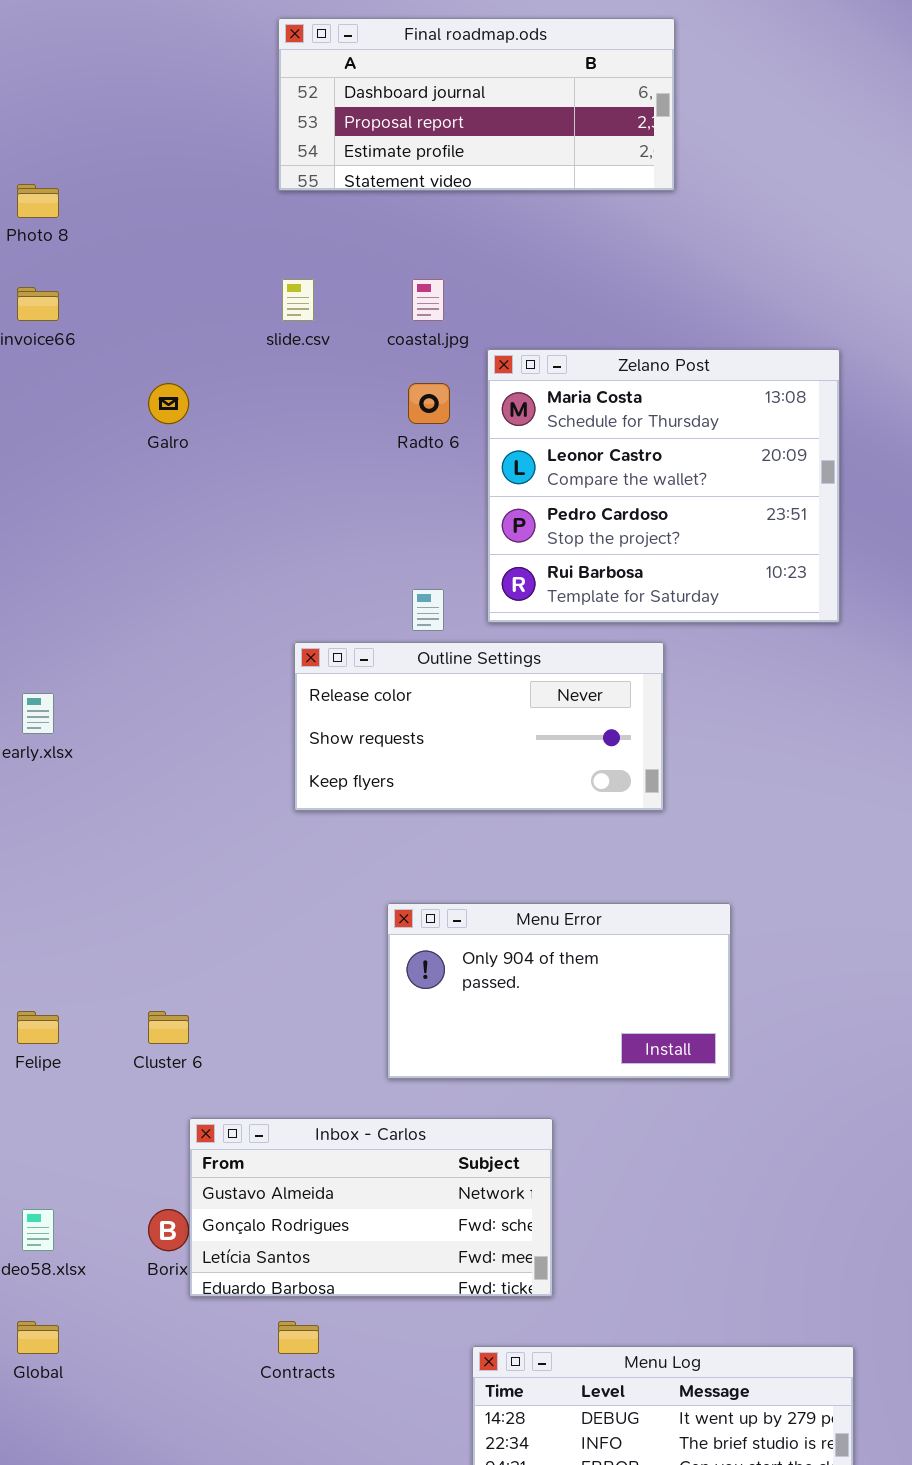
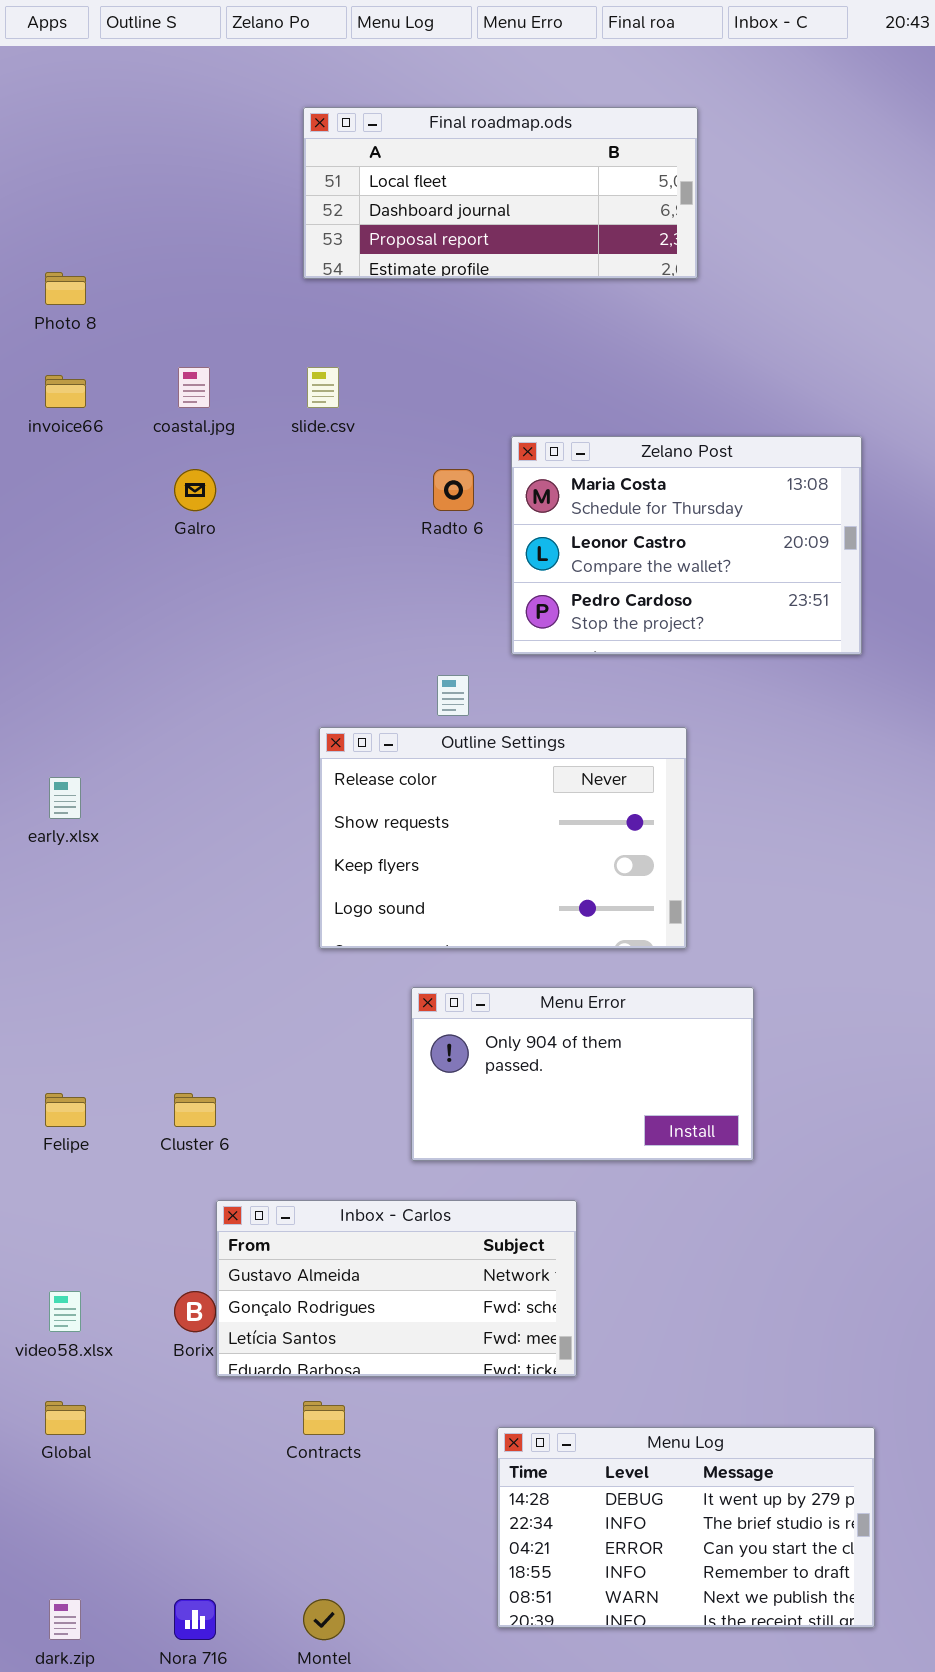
Final roadmap.ods: [278,18,675,191] -> [303,107,698,279], scrolled up 1 row
coastal.jpg: [412,279,444,321] -> [178,367,210,408], moved
Zelano Post: [487,349,840,623] -> [511,436,862,655], resized
Outline Settings: [294,642,664,811] -> [319,727,687,949], resized

